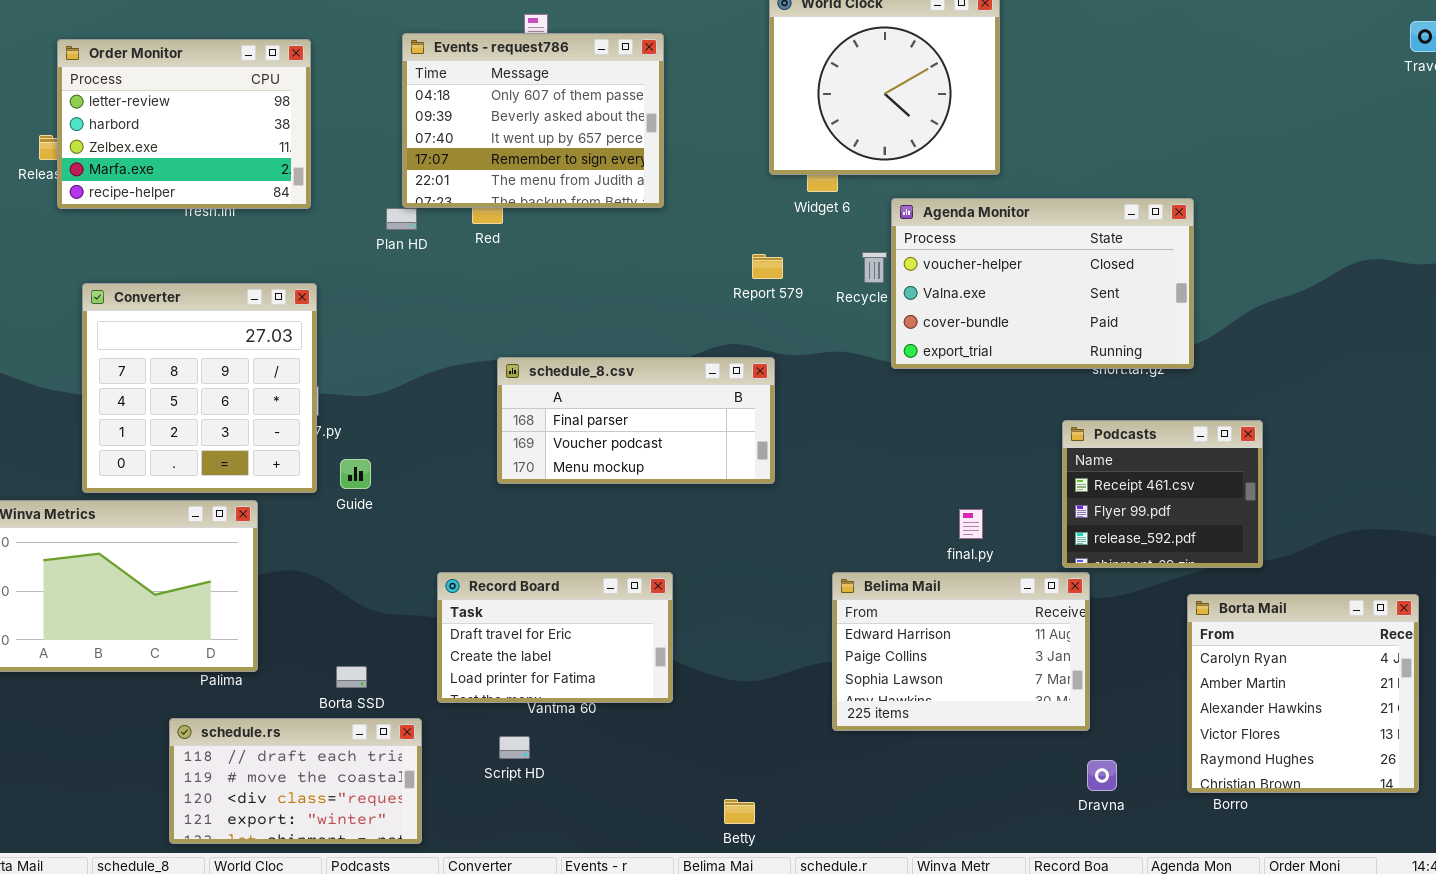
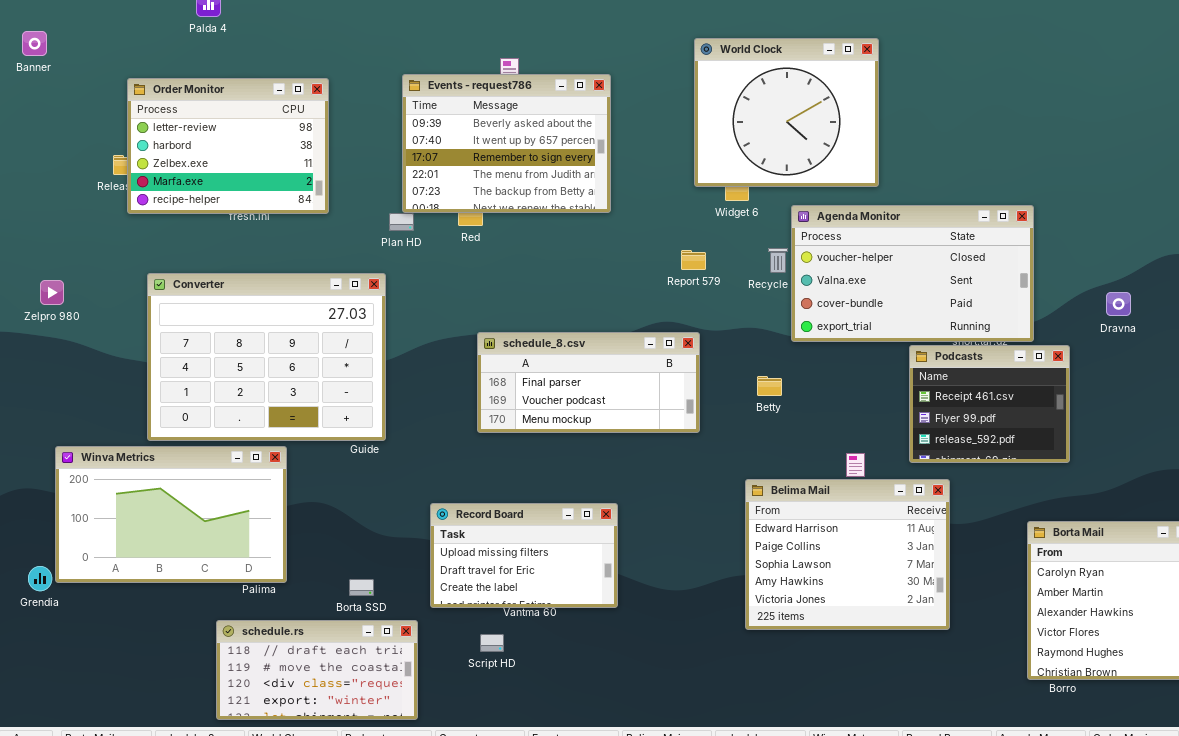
Events - request786: [402,33,664,208] -> [402,74,611,213], scrolled down 1 row
Converter: [82,283,317,493] -> [147,273,386,441], resized
Podcasts: [1062,420,1263,568] -> [909,345,1070,463], moved
Record Board: [437,572,673,703] -> [430,503,618,608], scrolled up 1 row
Belima Mail: [832,572,1090,731] -> [745,479,950,630], resized
Dravna: [1087,760,1117,791] -> [1106,292,1131,316], moved
Betty: [724,799,755,824] -> [757,376,782,396], moved

